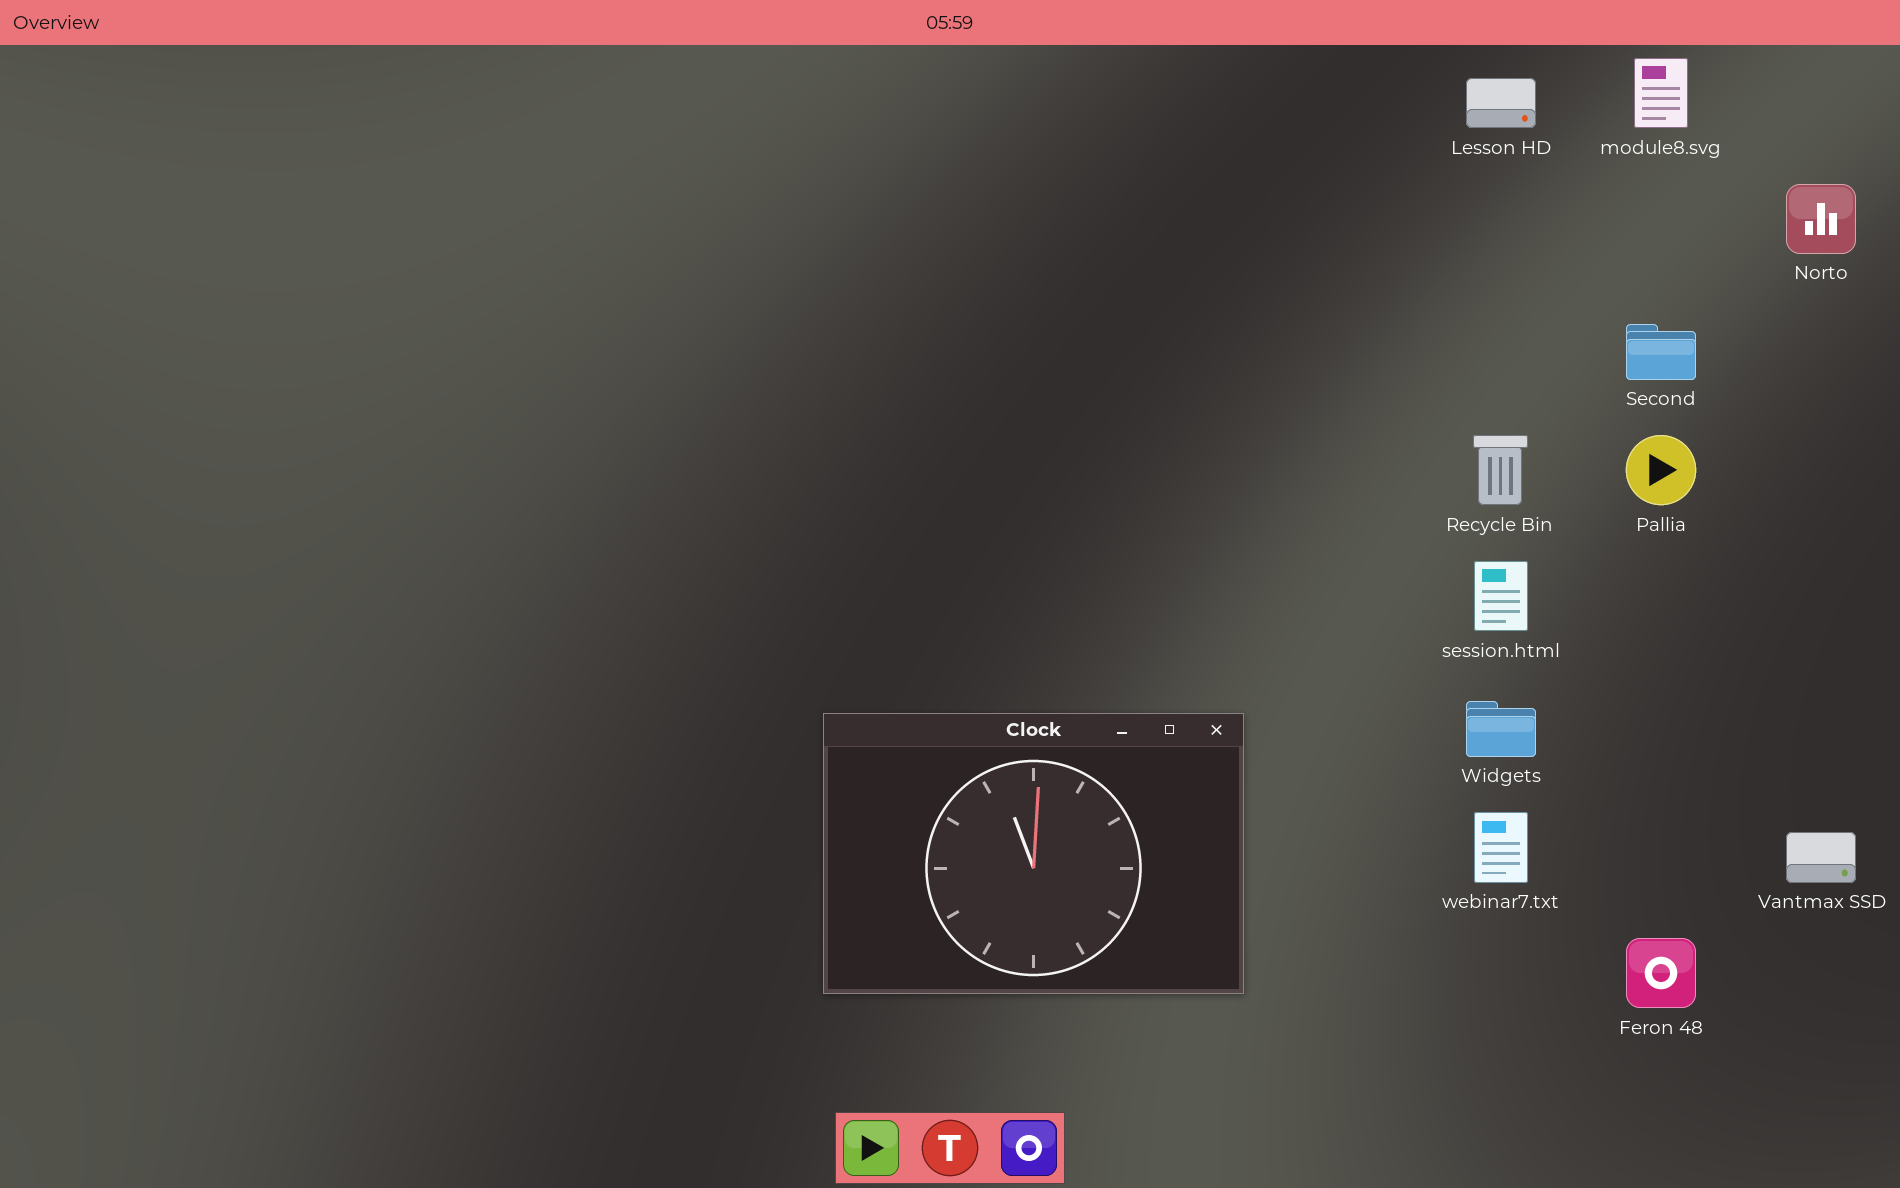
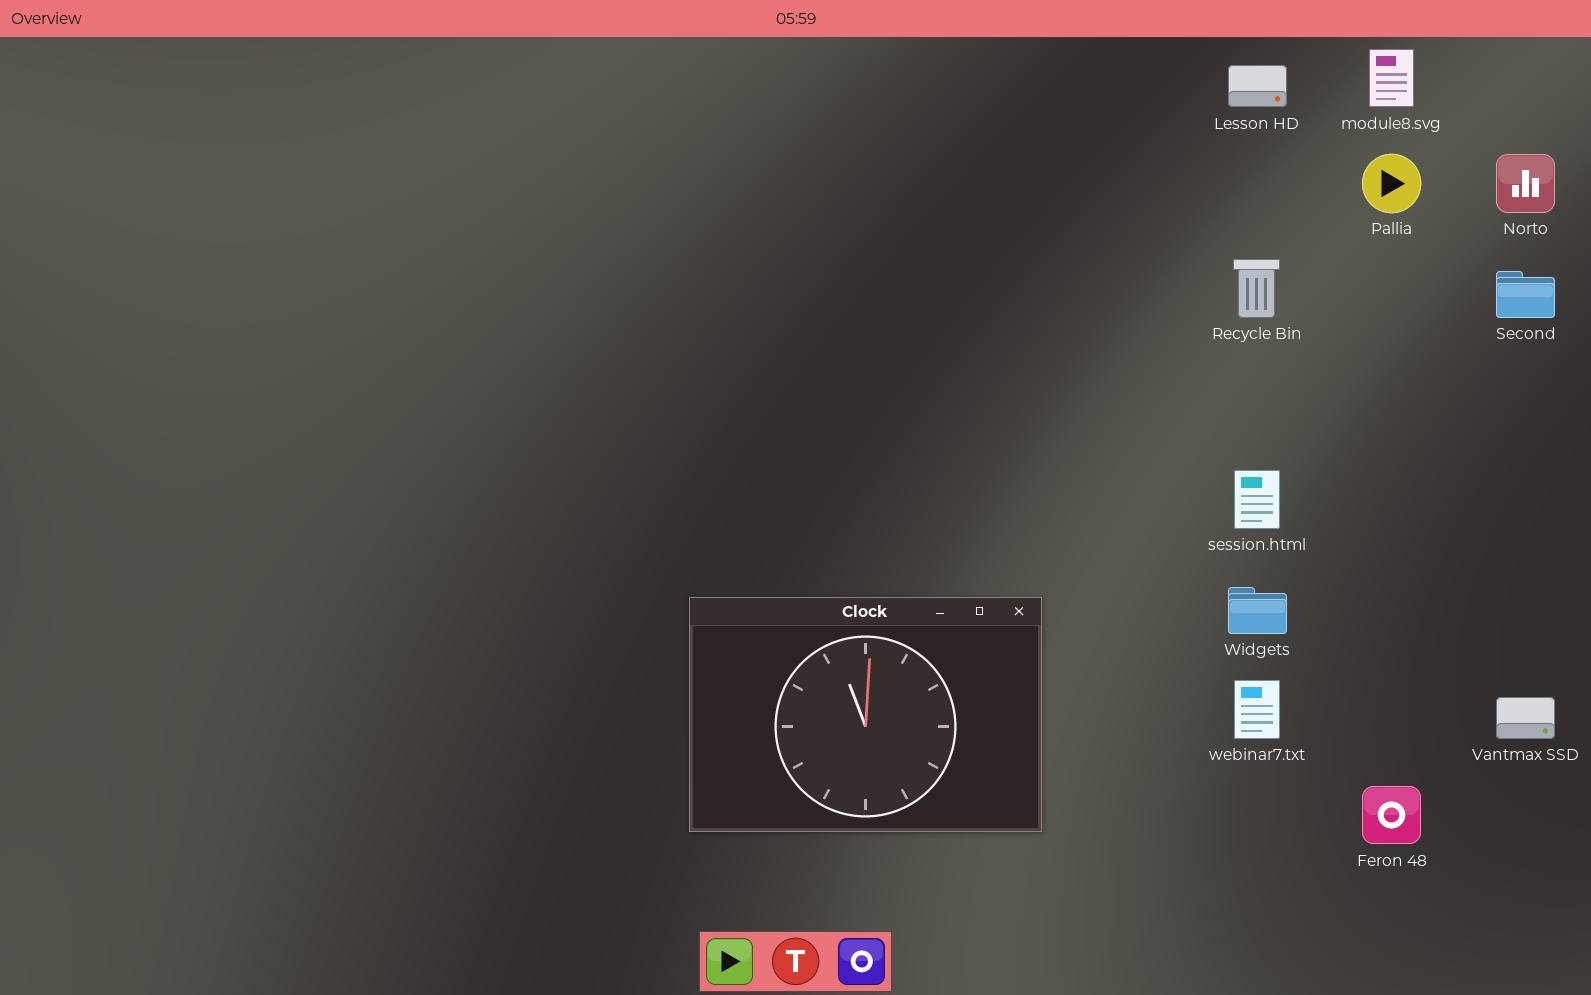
Second: [1626,324,1696,380] -> [1496,271,1555,318], moved
Recycle Bin: [1473,435,1528,505] -> [1233,259,1280,318], moved
Pallia: [1626,435,1696,505] -> [1362,154,1421,213], moved

